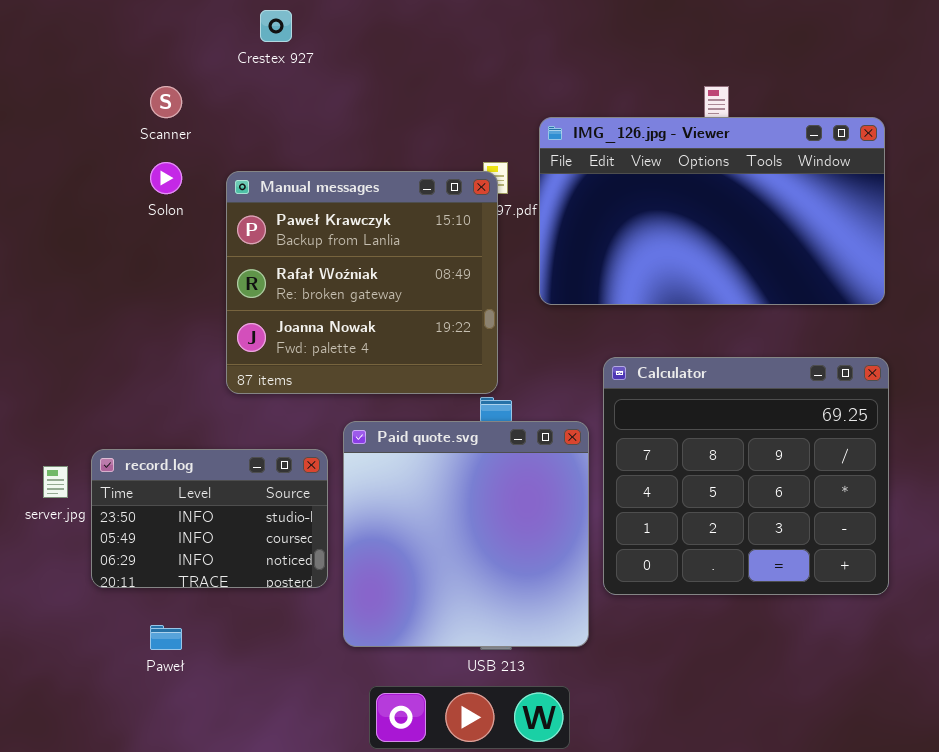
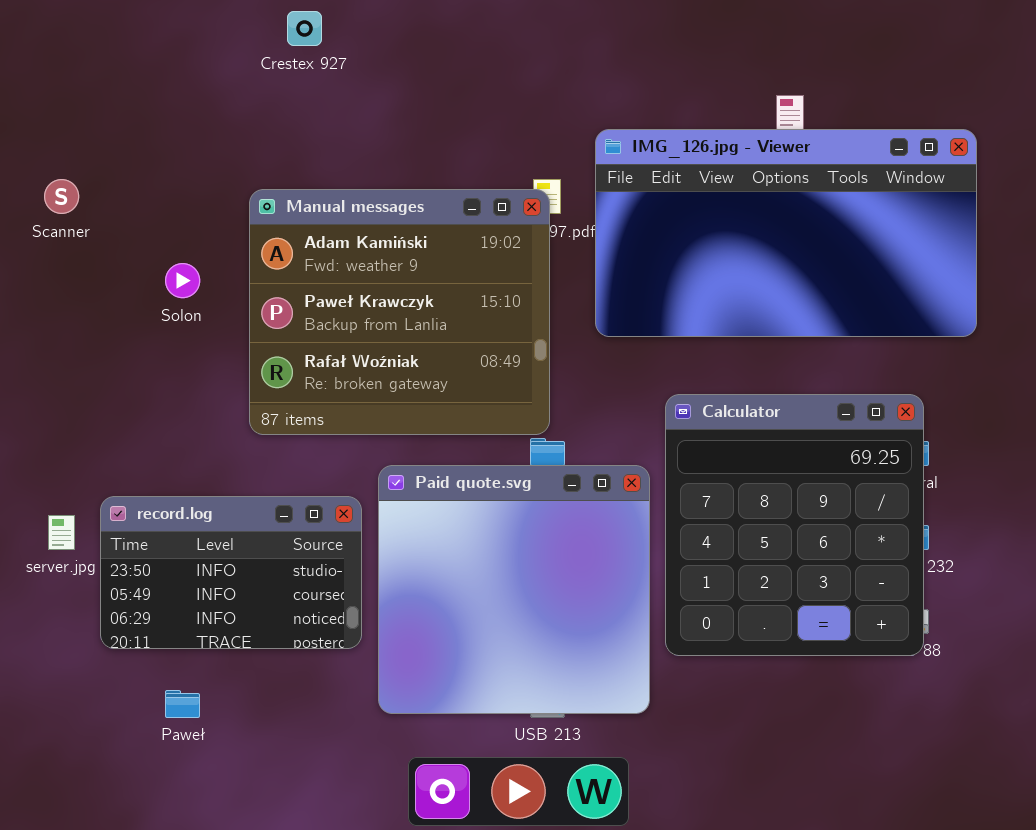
Scanner: [150,86,182,118] -> [44,179,79,214], moved
Solon: [150,162,182,194] -> [165,263,200,298], moved
Manual messages: [226,171,498,394] -> [249,189,550,435], scrolled up 1 row
Calculator: [603,357,889,595] -> [665,394,924,656], resized

